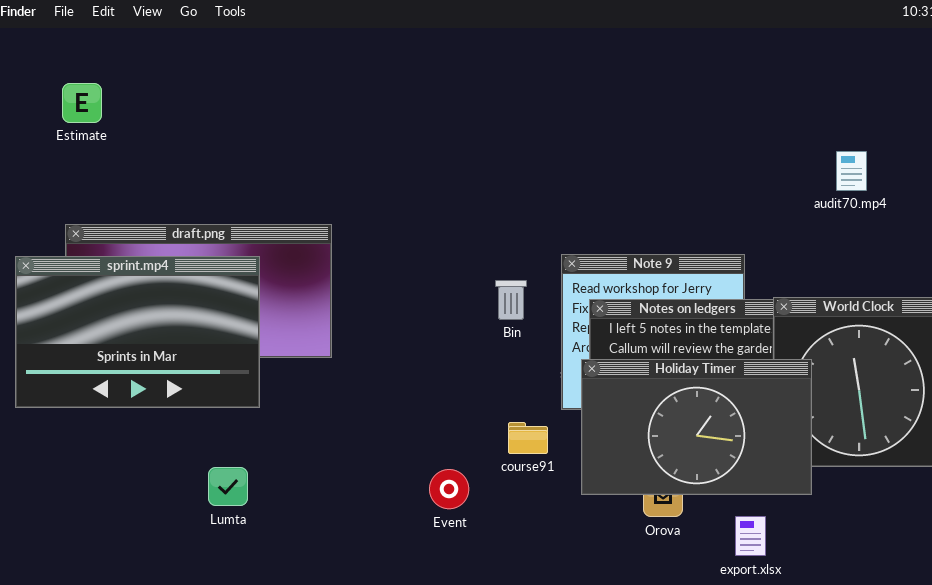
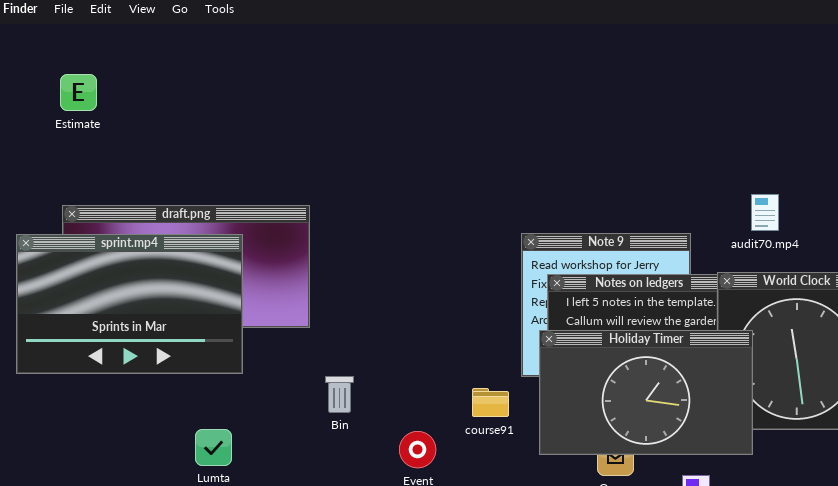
audit70.mp4: [836,151,867,191] -> [751,194,779,231], moved
Bin: [495,280,527,320] -> [325,376,354,413], moved

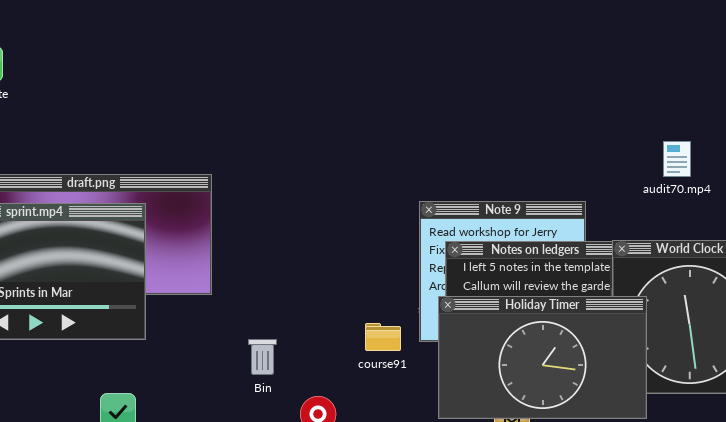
audit70.mp4: [751,194,779,231] -> [663,141,691,177], moved
Bin: [325,376,354,413] -> [248,339,277,375], moved
course91: [472,388,509,417] -> [365,323,401,351], moved

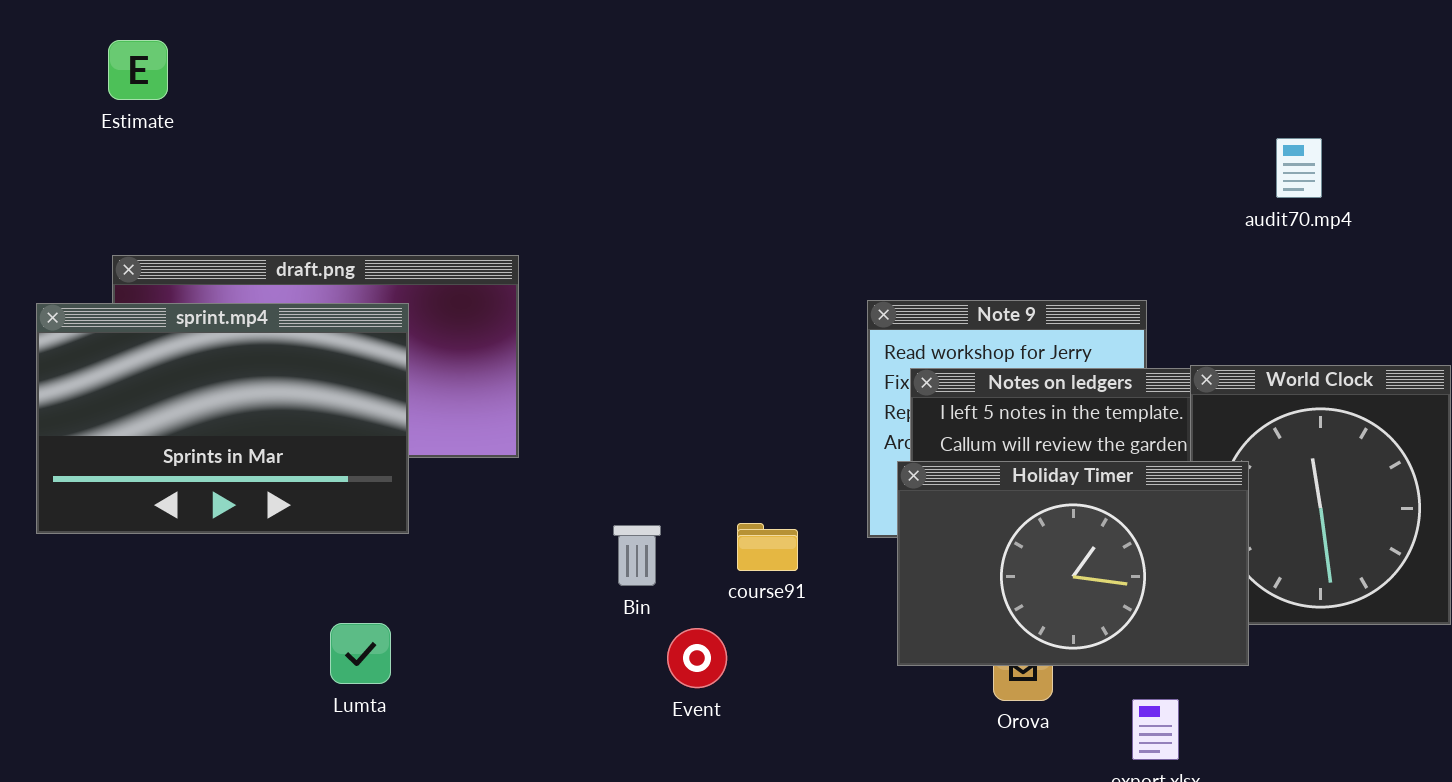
audit70.mp4: [663,141,691,177] -> [1276,138,1322,198], moved
course91: [365,323,401,351] -> [737,523,798,571], moved
Bin: [248,339,277,375] -> [613,525,661,586], moved

